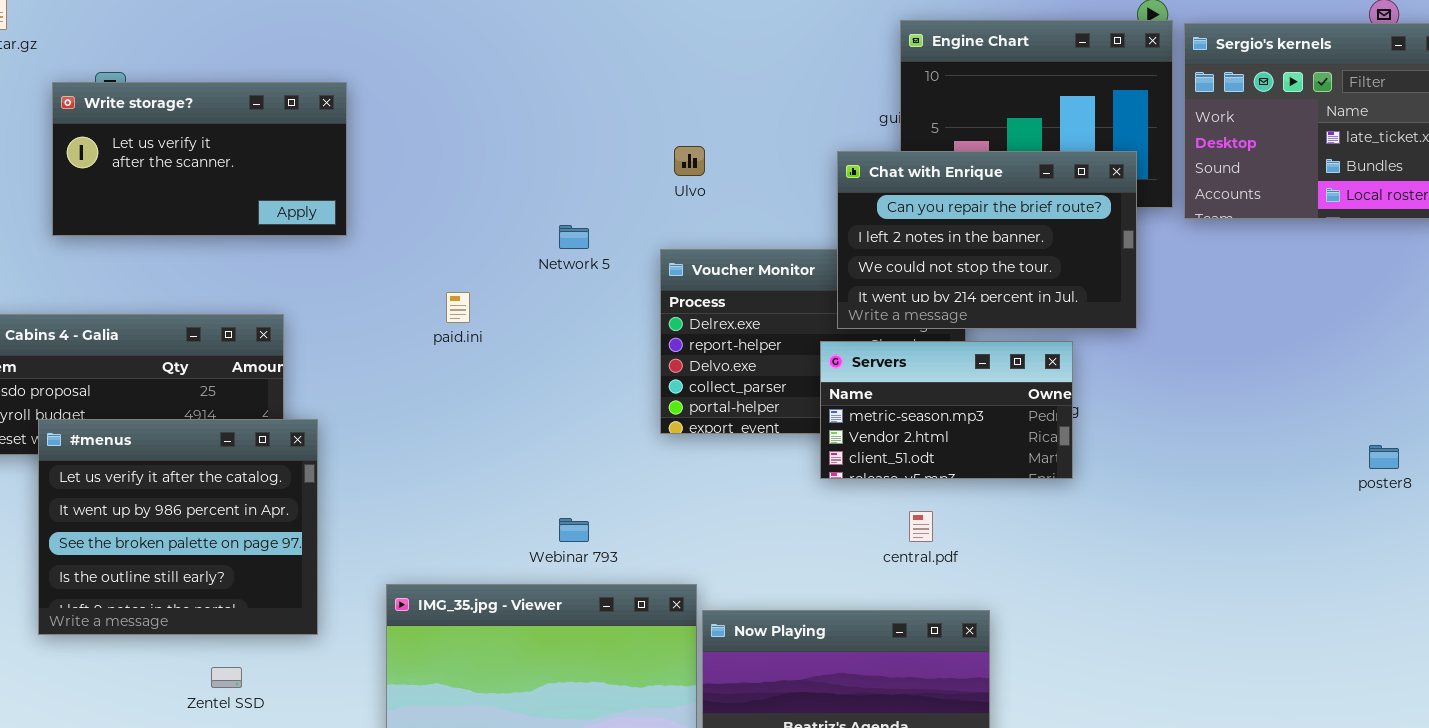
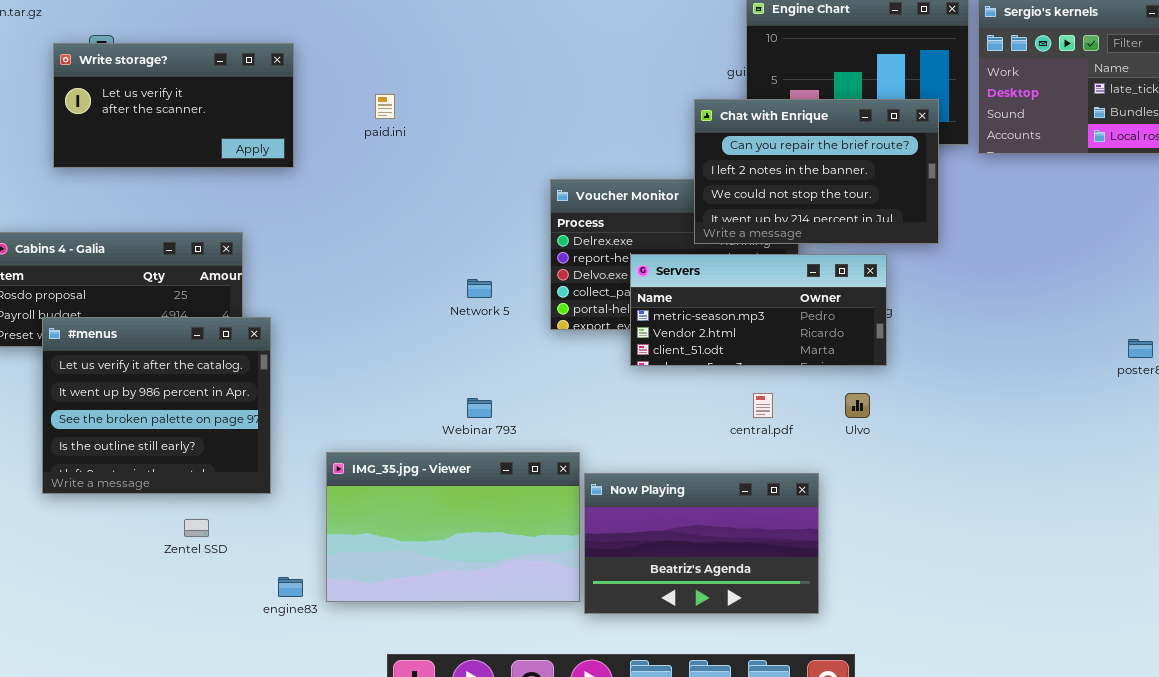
Ulvo: [674,146,705,176] -> [845,393,870,418], moved
Network 5: [559,225,589,249] -> [467,279,492,298], moved
paid.ini: [446,292,470,323] -> [375,94,395,119], moved
Servers: [820,341,1073,479] -> [630,254,887,366], resized

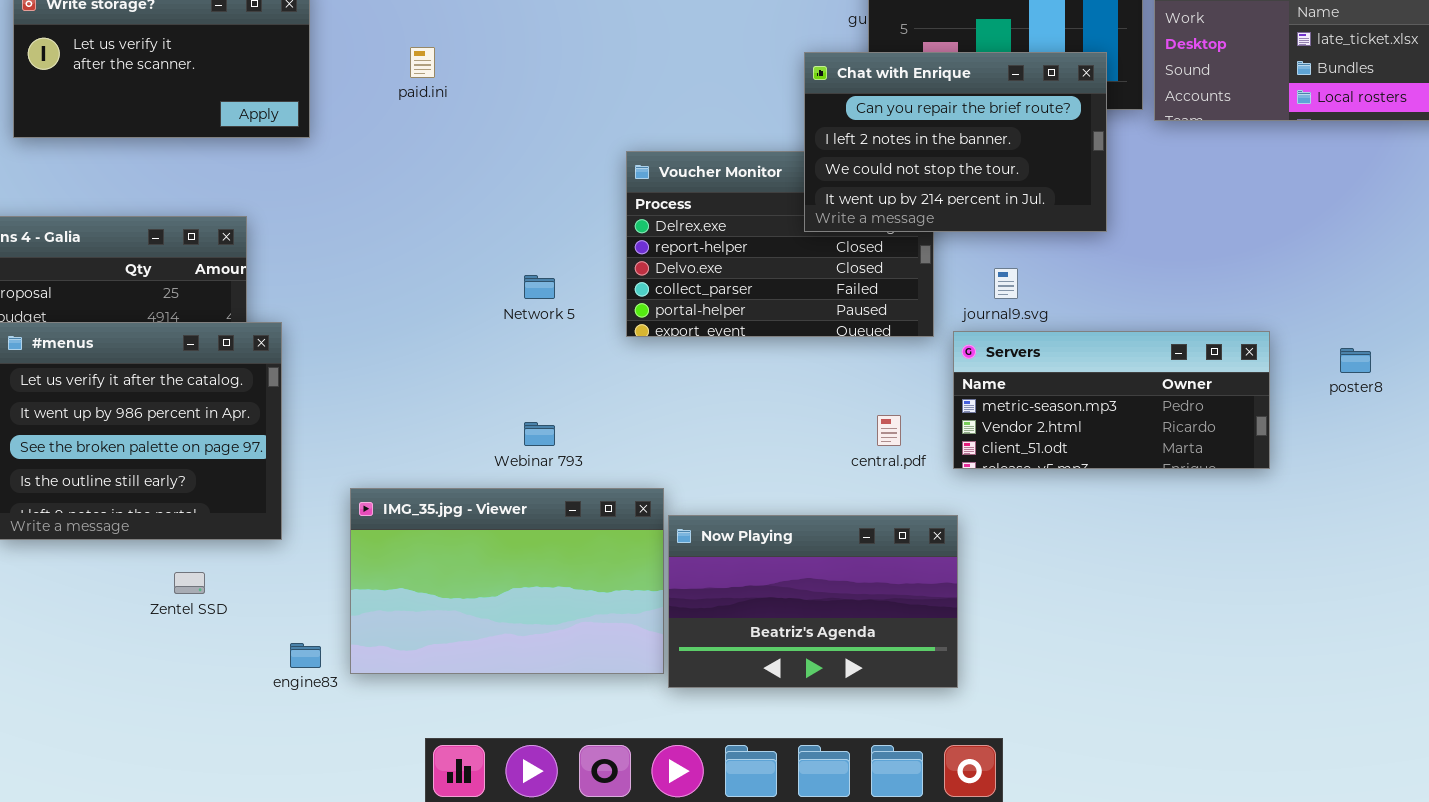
Servers: [630,254,887,366] -> [953,331,1270,469], moved

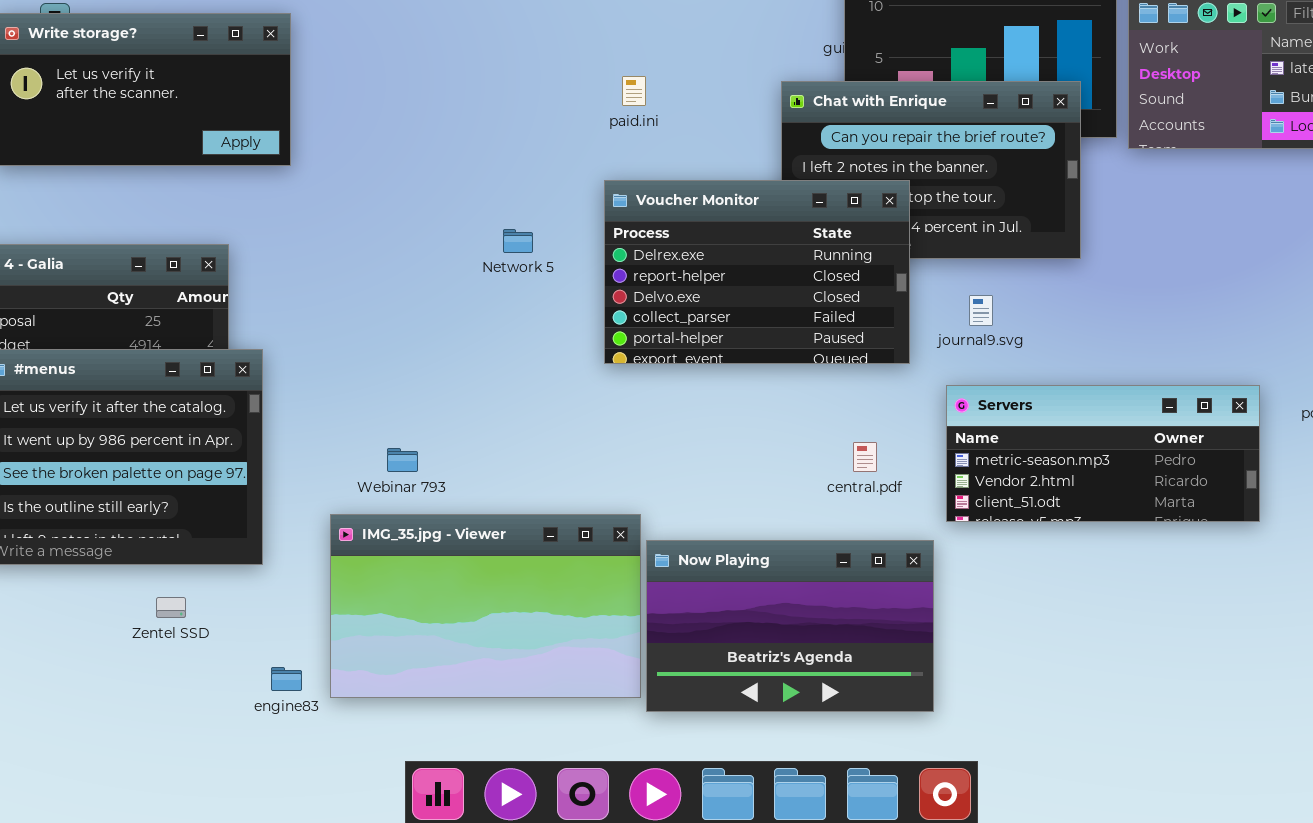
paid.ini: [410,47,435,78] -> [622,76,646,106], moved
Voucher Monitor: [626,151,934,337] -> [604,180,910,364], raised
Network 5: [524,275,555,299] -> [503,229,533,253], moved
Servers: [953,331,1270,469] -> [946,385,1260,522], moved
Webinar 793: [524,422,555,446] -> [387,448,418,472], moved

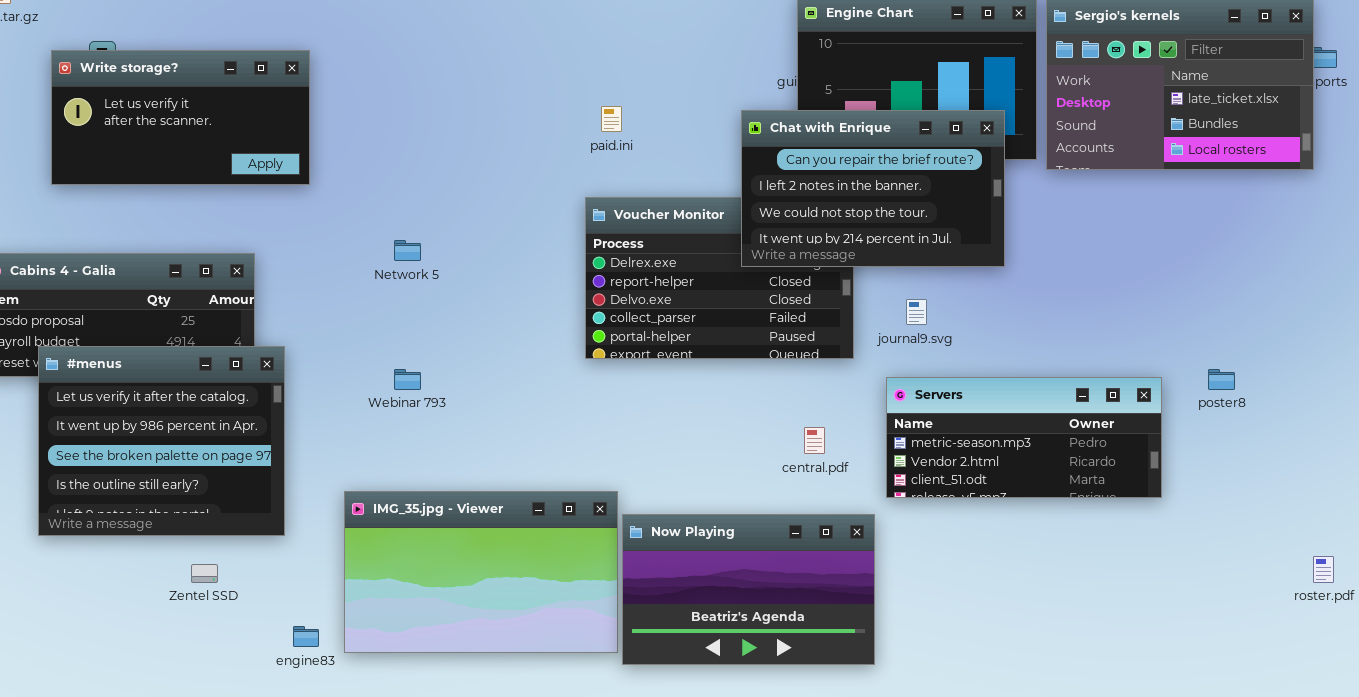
Chat with Enrique: [781,81,1081,259] -> [741,110,1005,267], raised
Network 5: [503,229,533,253] -> [394,240,421,261], moved
Webinar 793: [387,448,418,472] -> [394,369,421,390], moved

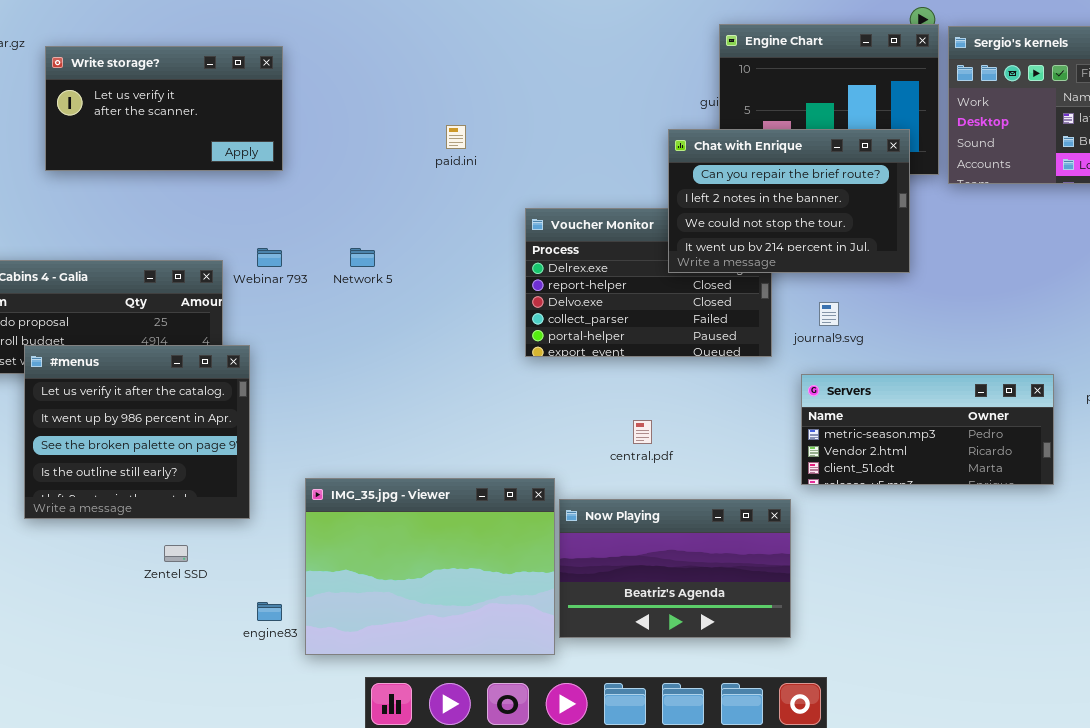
Write storage?: [51,50,310,185] -> [45,46,283,171], moved
paid.ini: [601,106,622,132] -> [446,125,466,149], moved
Webinar 793: [394,369,421,390] -> [257,248,282,267], moved
central.pdf: [804,427,825,454] -> [633,420,652,444], moved
IMG_35.jpg - Viewer: [344,491,618,653] -> [305,478,555,655], resized

